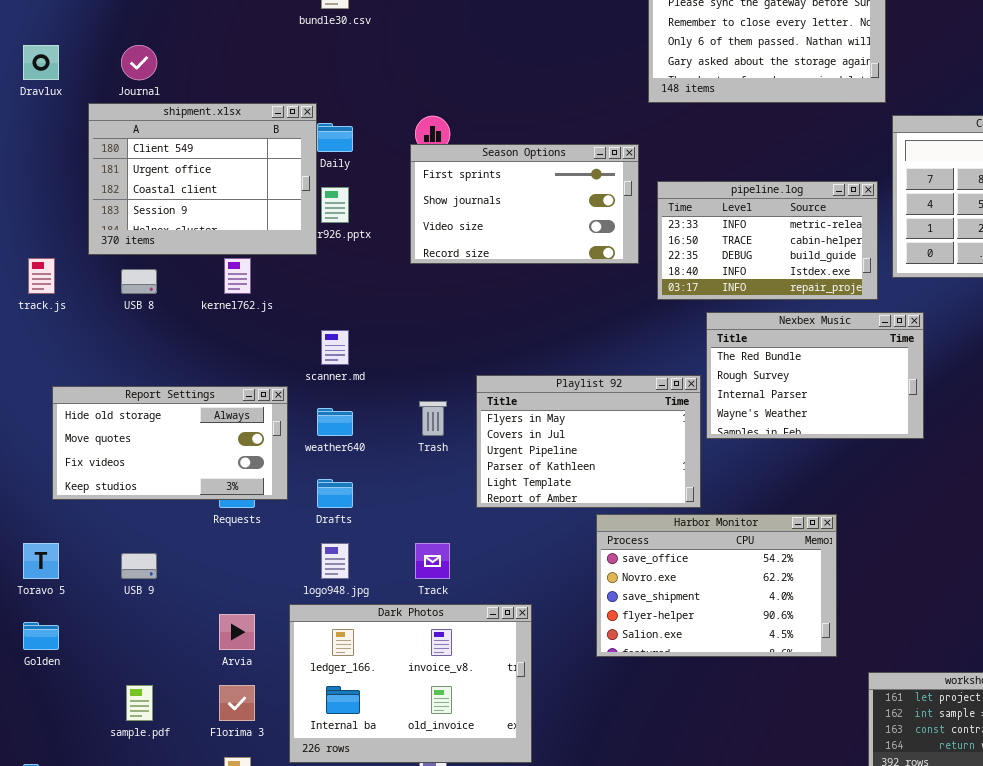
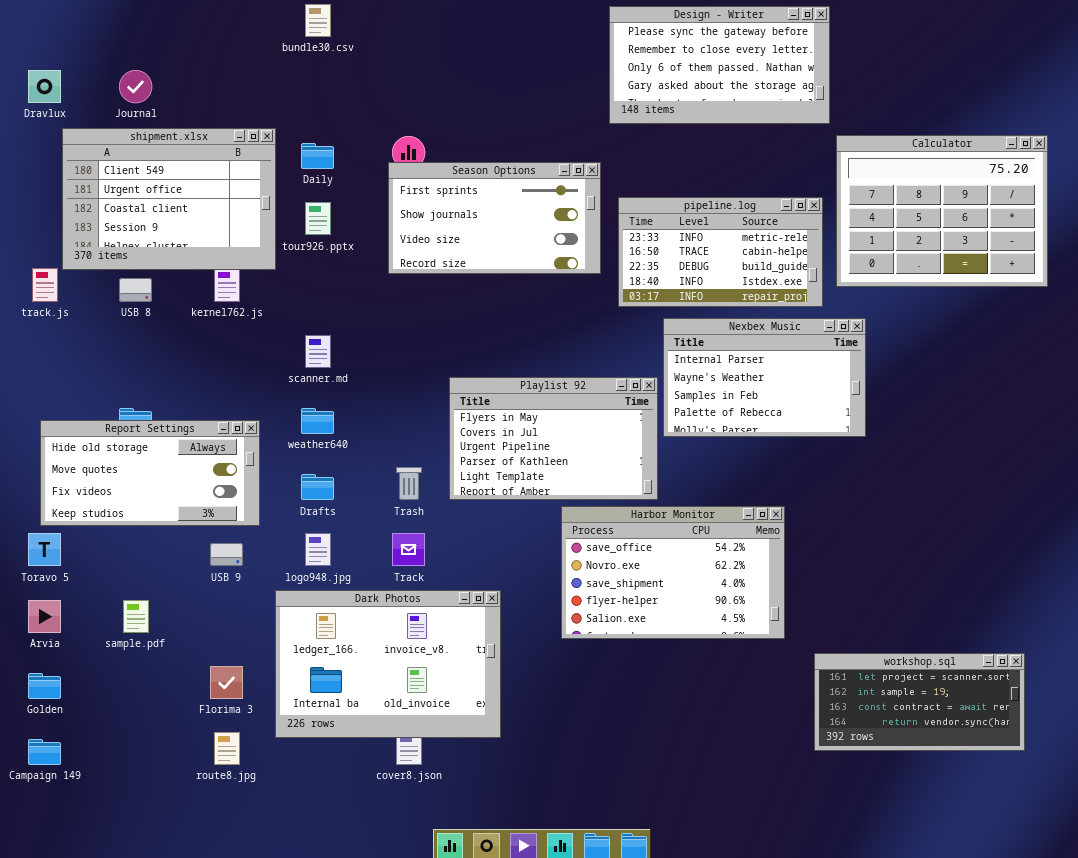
shipment.xlsx: [88,103,317,255] -> [62,128,276,270], moved
Nexbex Music: [706,312,924,439] -> [663,318,866,437], scrolled down 2 rows
Report Settings: [52,386,288,500] -> [40,420,260,526], moved
Trash: [419,401,447,436] -> [396,467,422,500], moved
USB 9: [121,553,157,579] -> [210,543,243,566], moved
Arvia: [219,614,255,650] -> [28,600,61,633], moved
Golden: [23,622,59,650] -> [28,673,61,699], moved
sample.pdf: [126,685,153,721] -> [123,600,149,633], moved

